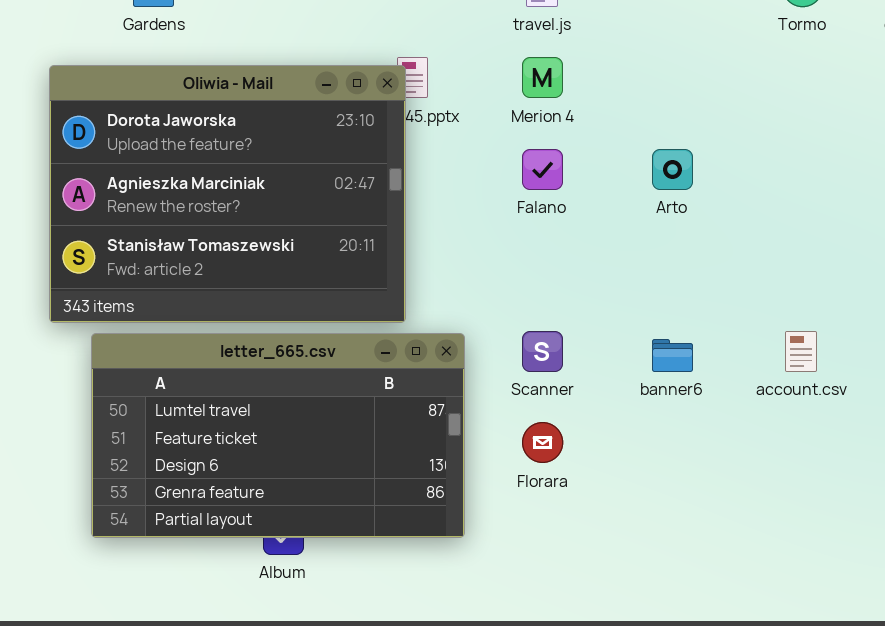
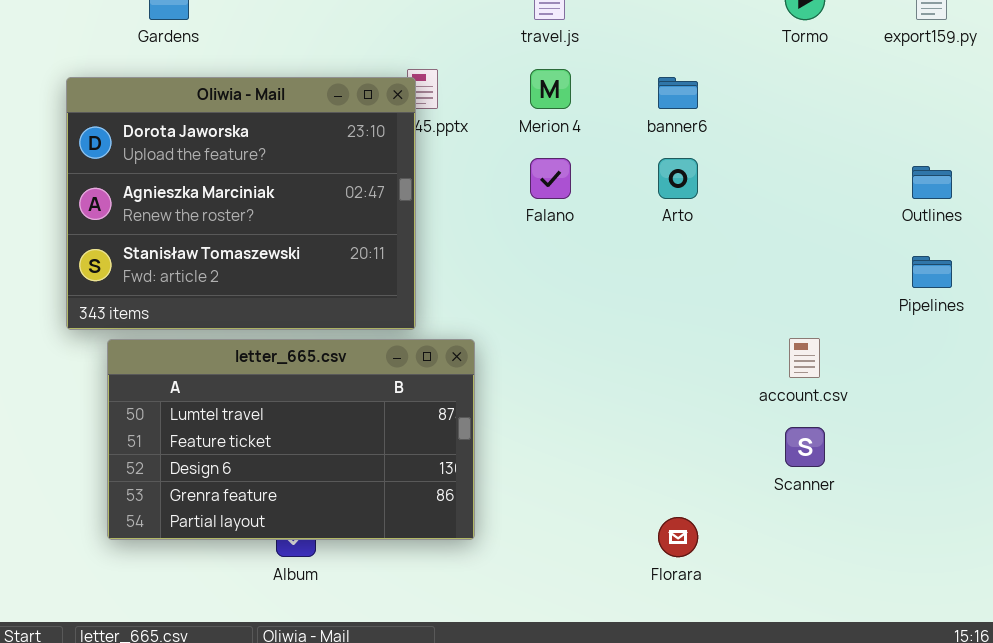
Scanner: [522,331,563,372] -> [785,427,825,467], moved
banner6: [652,339,693,372] -> [658,77,698,109], moved
Florara: [522,422,563,463] -> [658,517,698,557], moved

